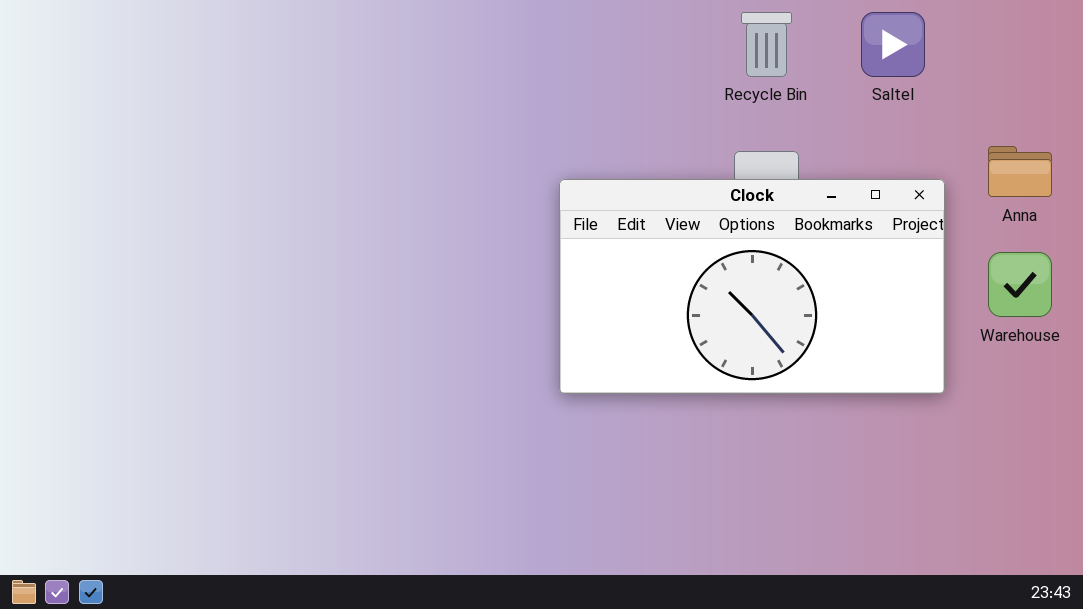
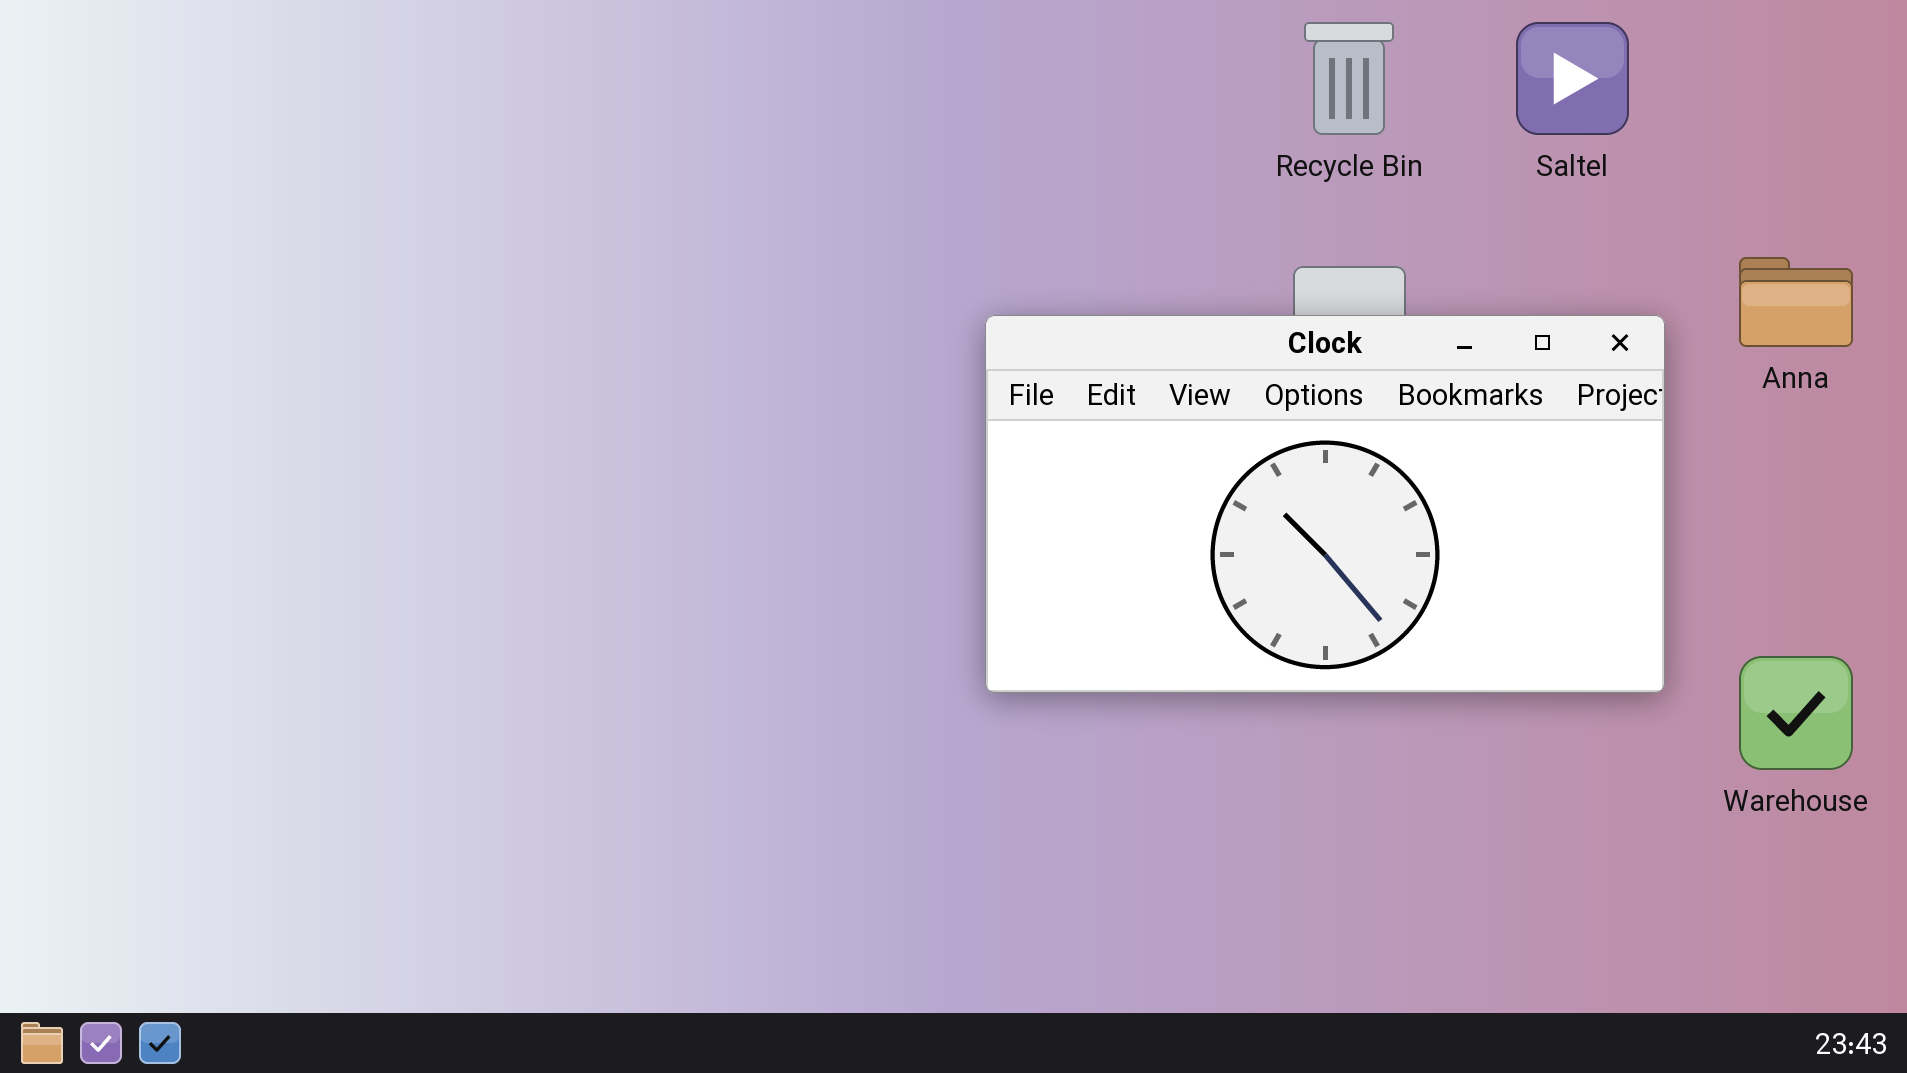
Warehouse: [988,252,1052,317] -> [1739,656,1853,770], moved

